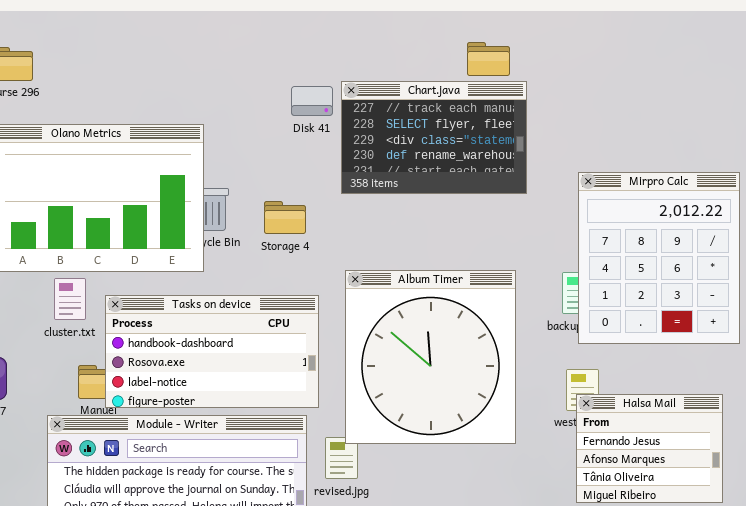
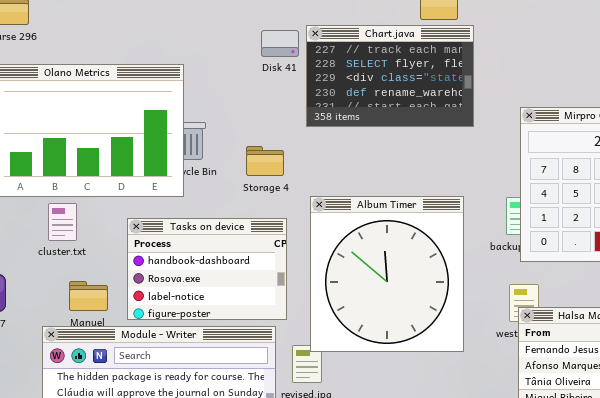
Storage 4: [264,201,306,234] -> [246,146,284,176], moved
Tasks on device: [105,295,319,408] -> [127,218,287,320], resized

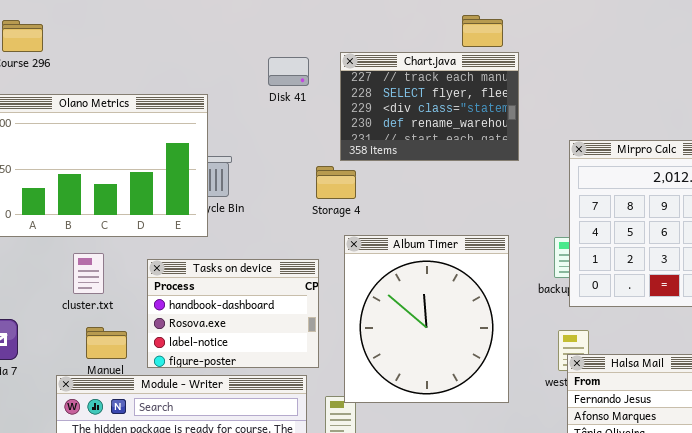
Disk 41: [261,30,299,57] -> [268,57,309,86], moved
Storage 4: [246,146,284,176] -> [316,166,356,199], moved
cluster.txt: [48,203,77,241] -> [73,253,104,294], moved

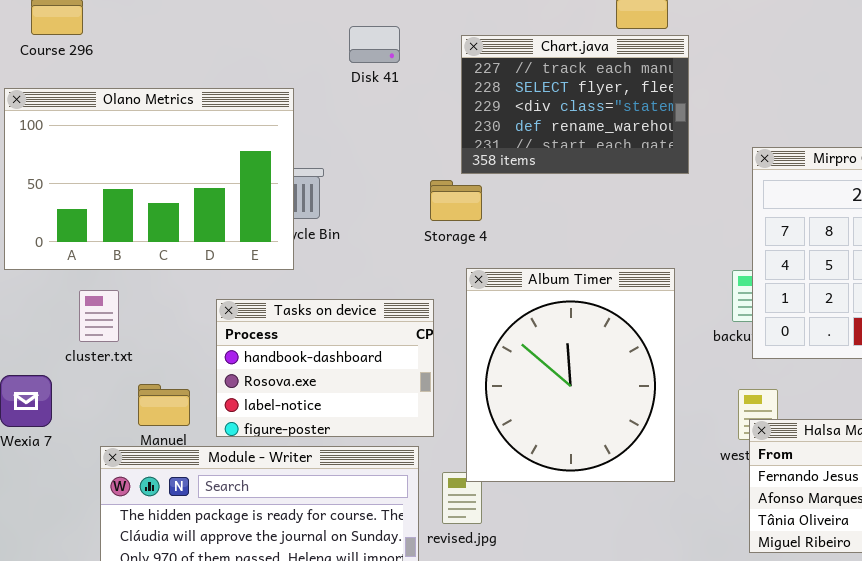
Disk 41: [268,57,309,86] -> [349,26,400,63], moved
cluster.txt: [73,253,104,294] -> [79,290,119,342], moved

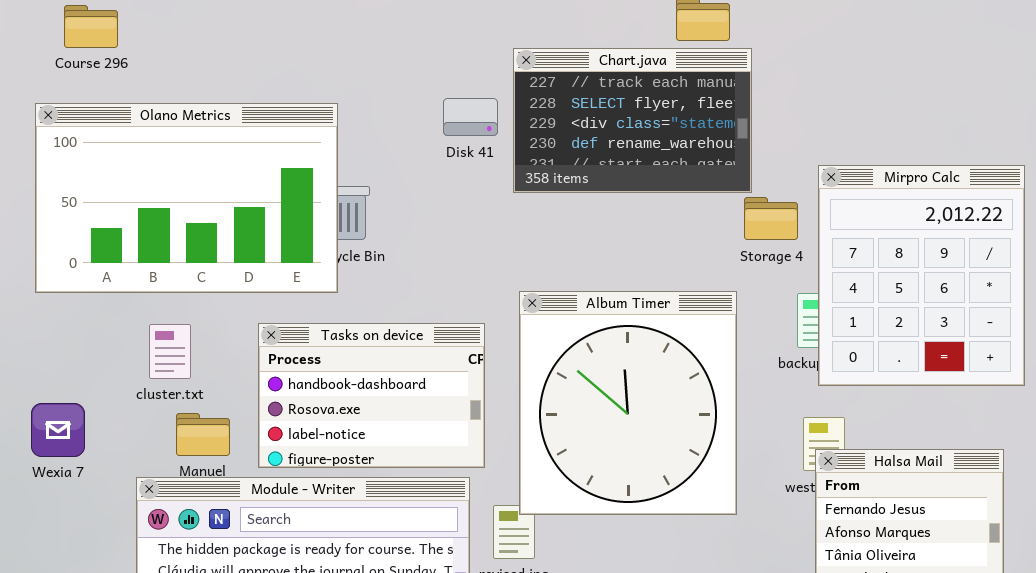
Disk 41: [349,26,400,63] -> [443,98,498,136], moved
Storage 4: [430,180,482,221] -> [744,197,798,240], moved
cluster.txt: [79,290,119,342] -> [149,324,191,379], moved

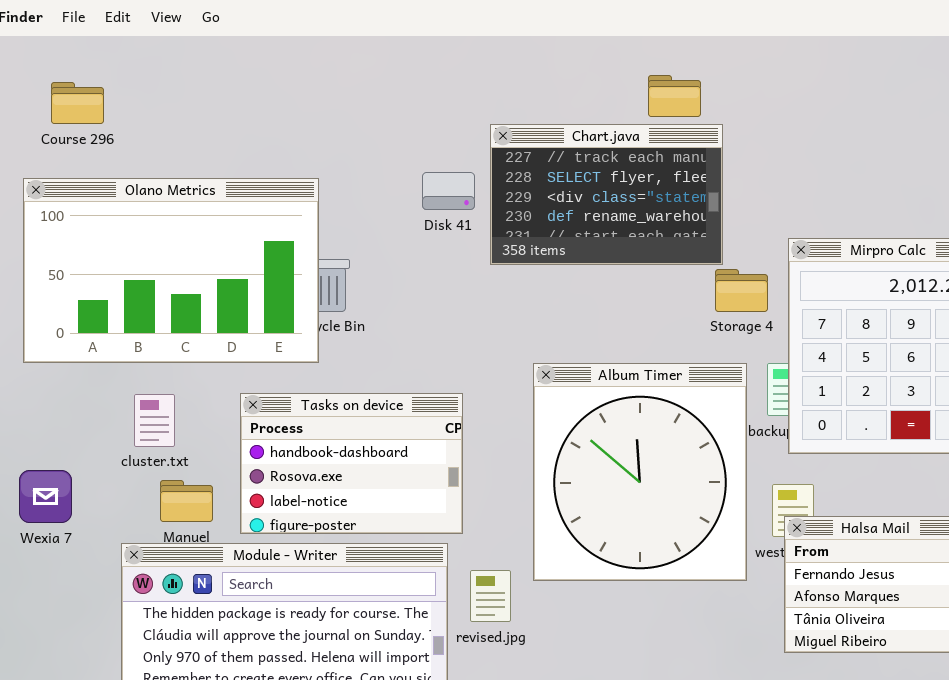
Album Timer: [519,291,737,515] -> [533,363,747,581], moved

